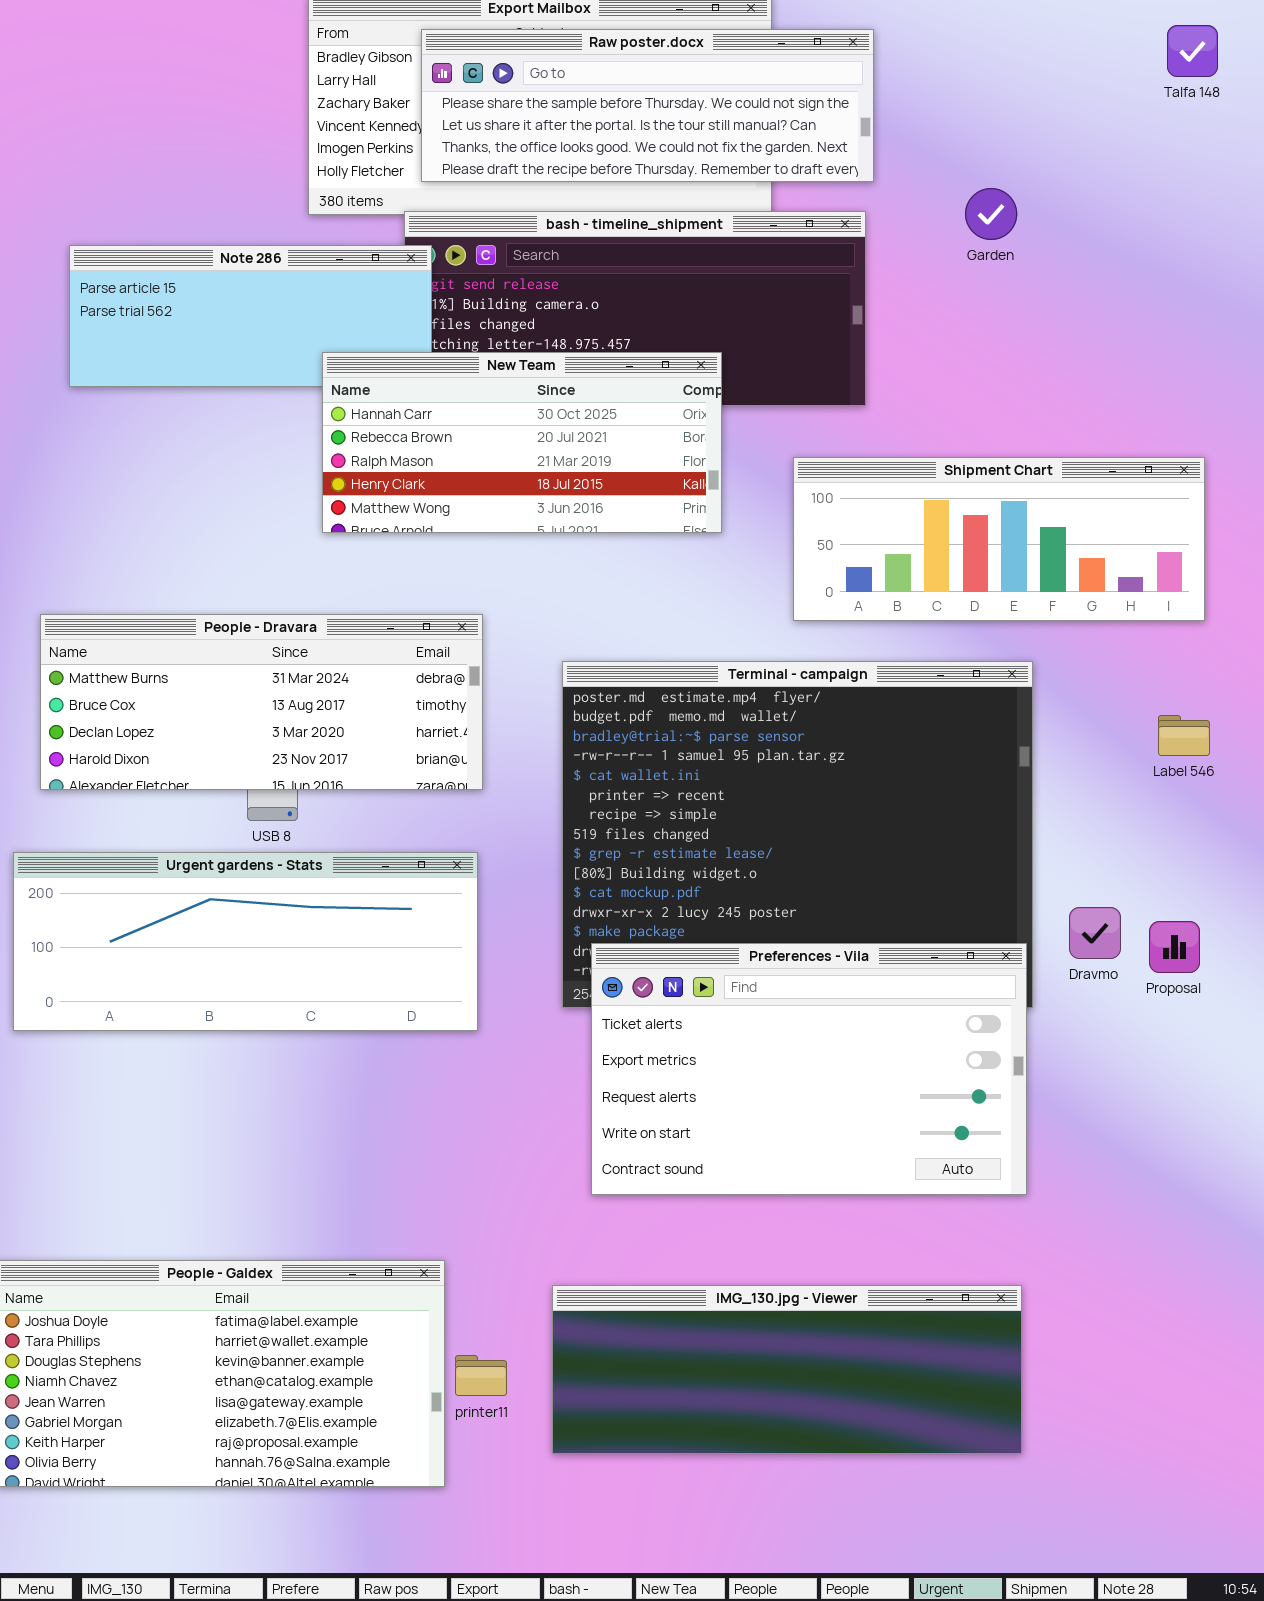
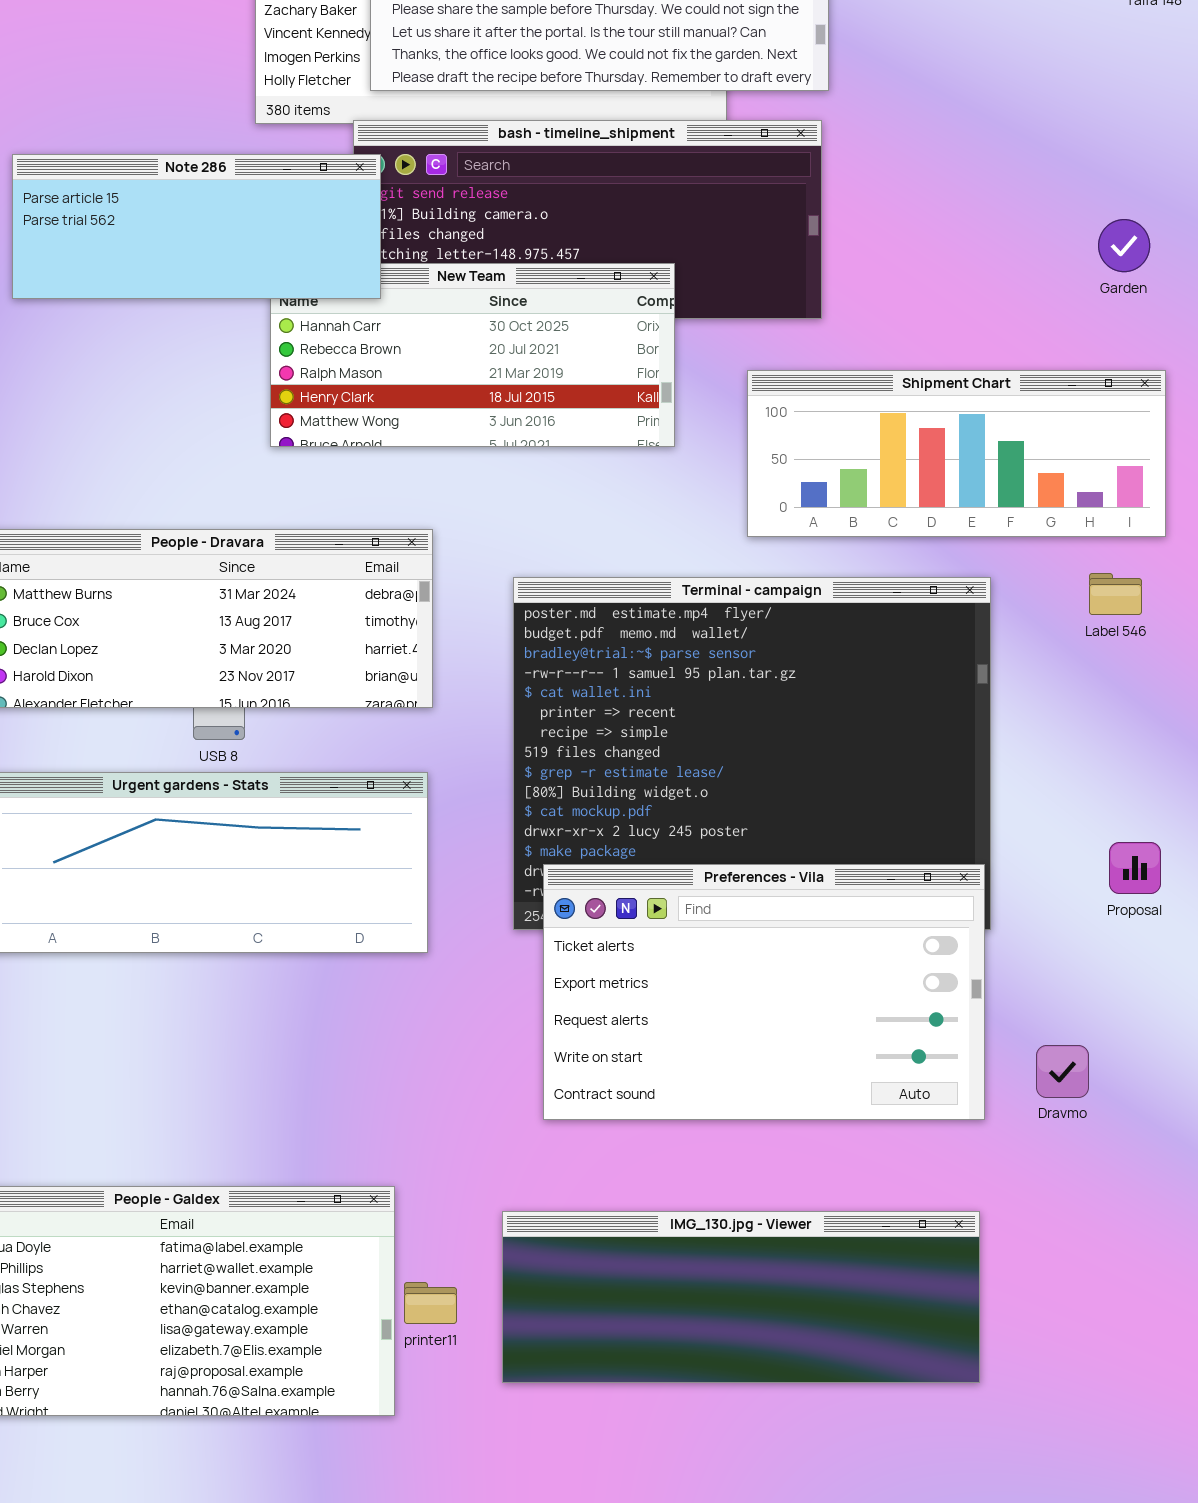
Garden: [965,188,1017,240] -> [1098,219,1150,272], moved
Note 286: [69,245,432,387] -> [12,154,381,299], raised
Label 546: [1158,715,1210,756] -> [1089,573,1142,615], moved
Dravmo: [1069,907,1121,959] -> [1036,1045,1089,1098], moved

